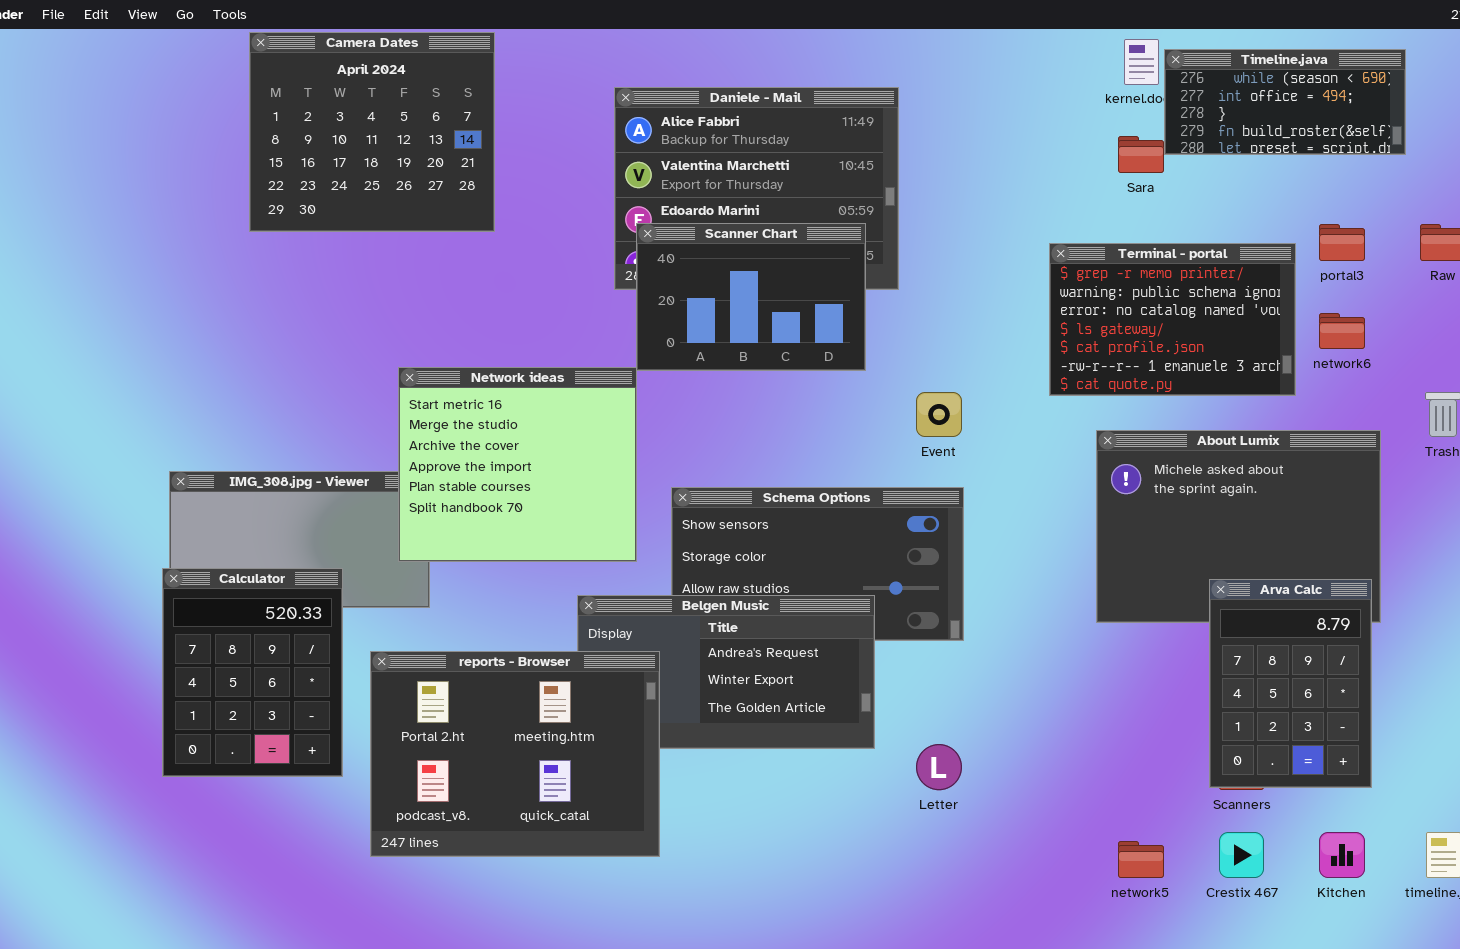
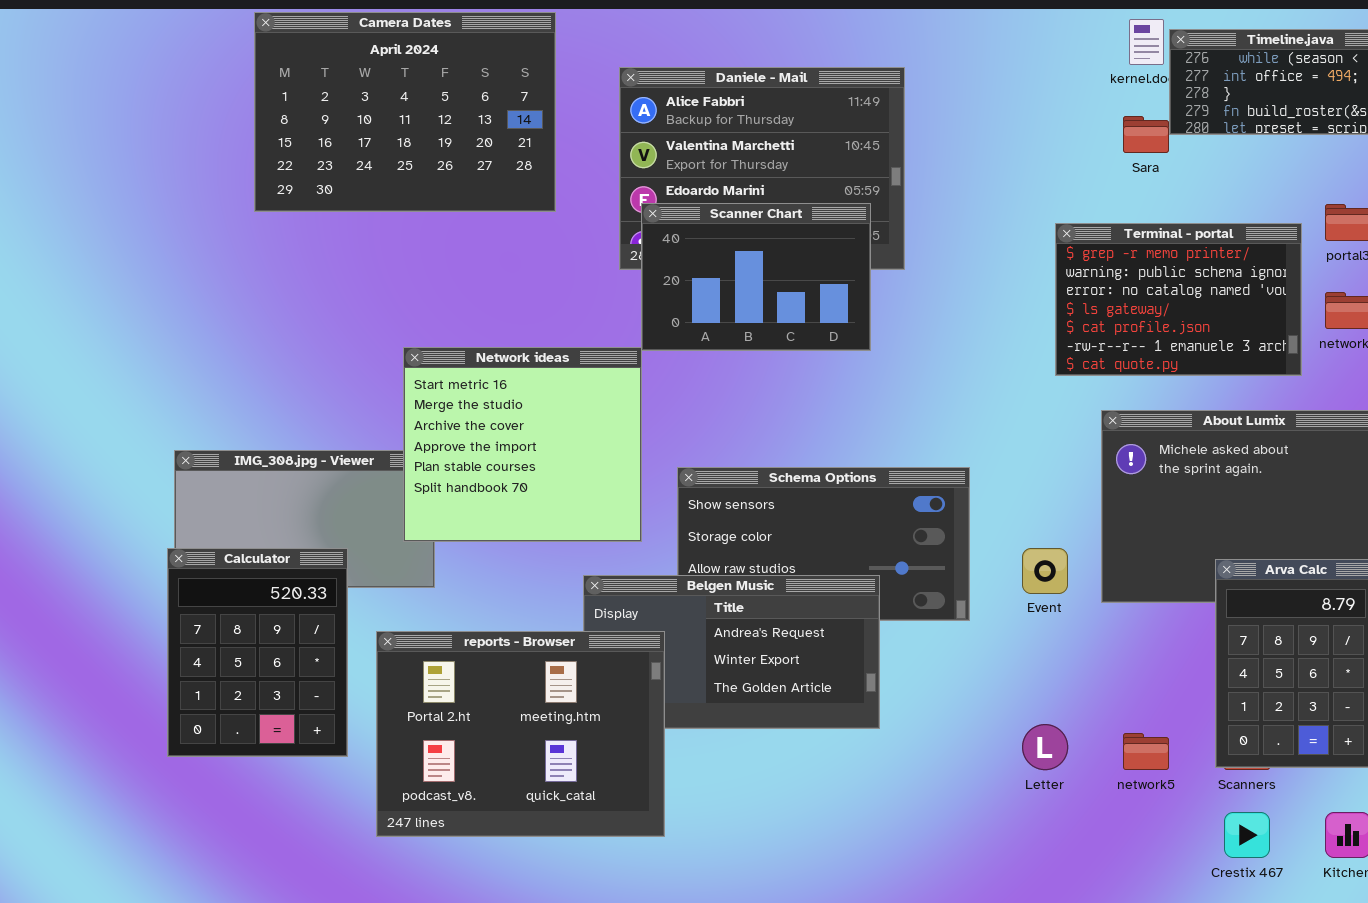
Camera Dates: [249,32,495,232] -> [254,12,556,212], resized
Event: [916,392,962,437] -> [1022,548,1068,594], moved
Letter: [916,744,962,790] -> [1022,724,1068,770], moved
network5: [1118,841,1164,878] -> [1123,733,1169,770], moved

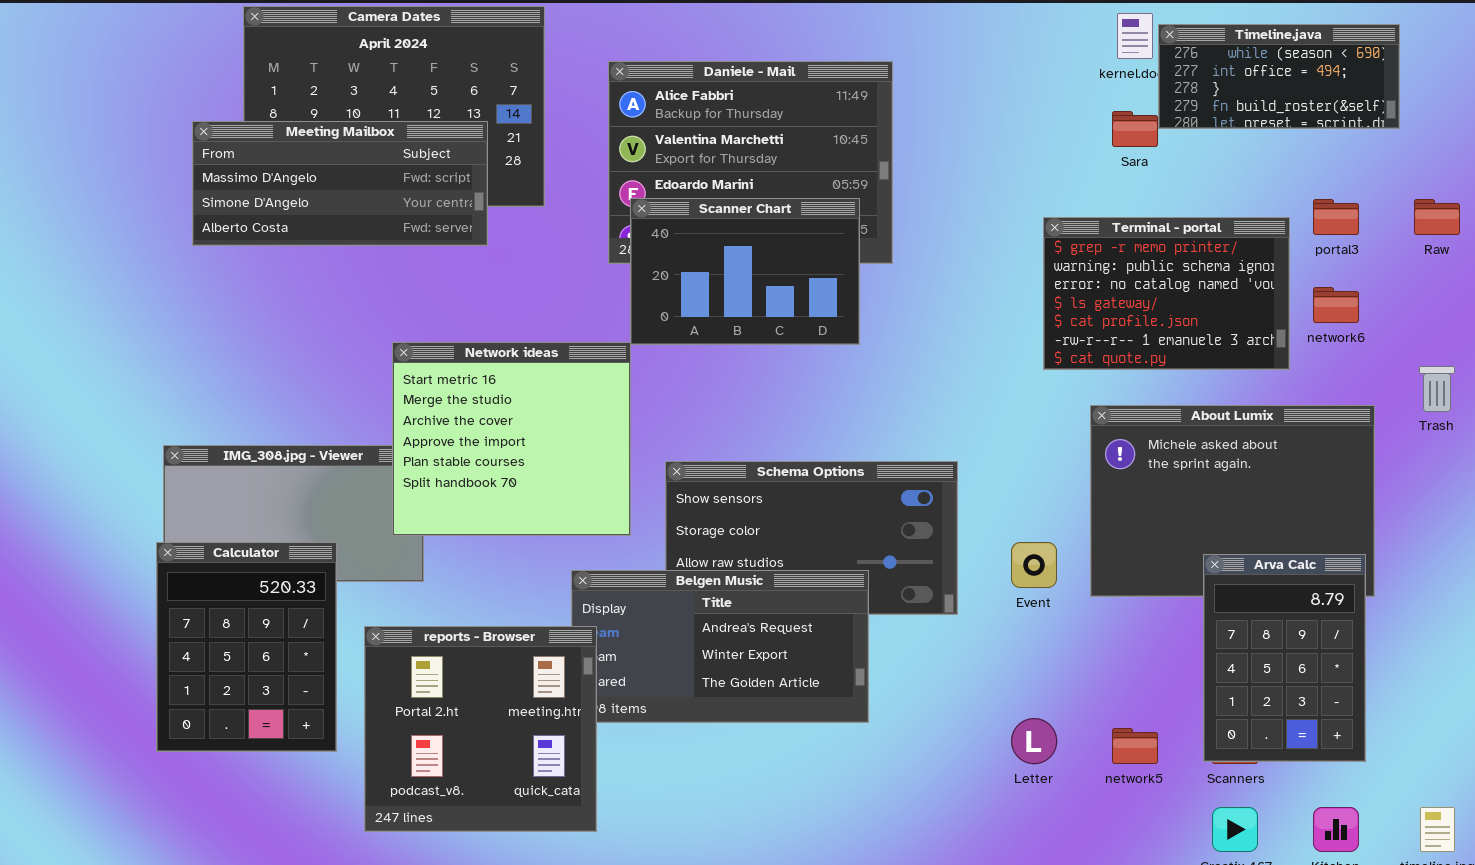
Meeting Mailbox: none -> [192,121,488,246], opened
reports - Browser: [376,631,665,837] -> [364,626,597,832], resized

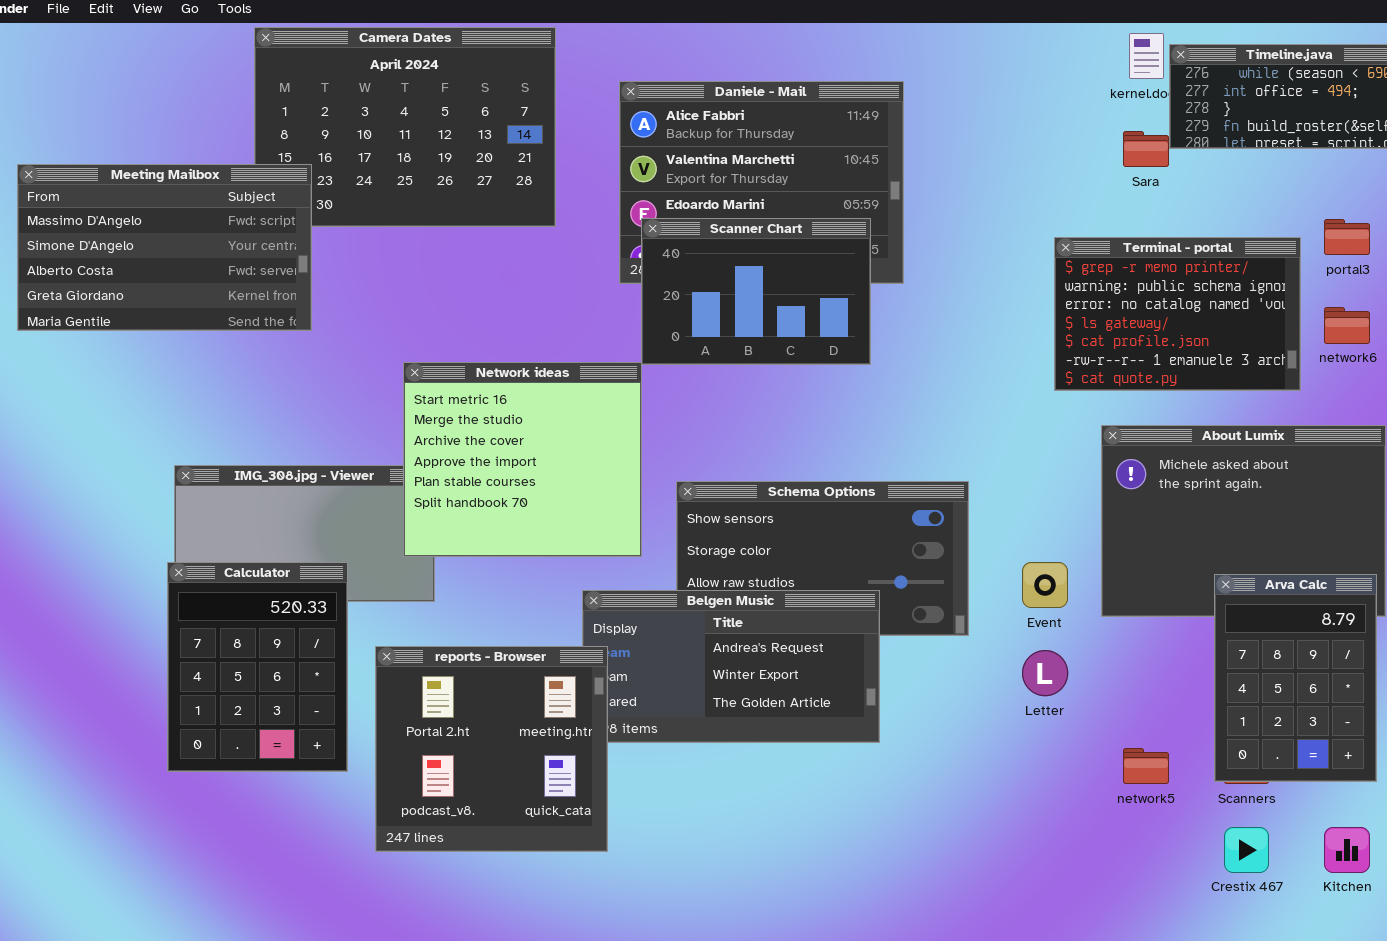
Meeting Mailbox: [192,121,488,246] -> [17,164,312,331], moved, resized
Letter: [1011,718,1057,764] -> [1022,650,1068,696], moved

